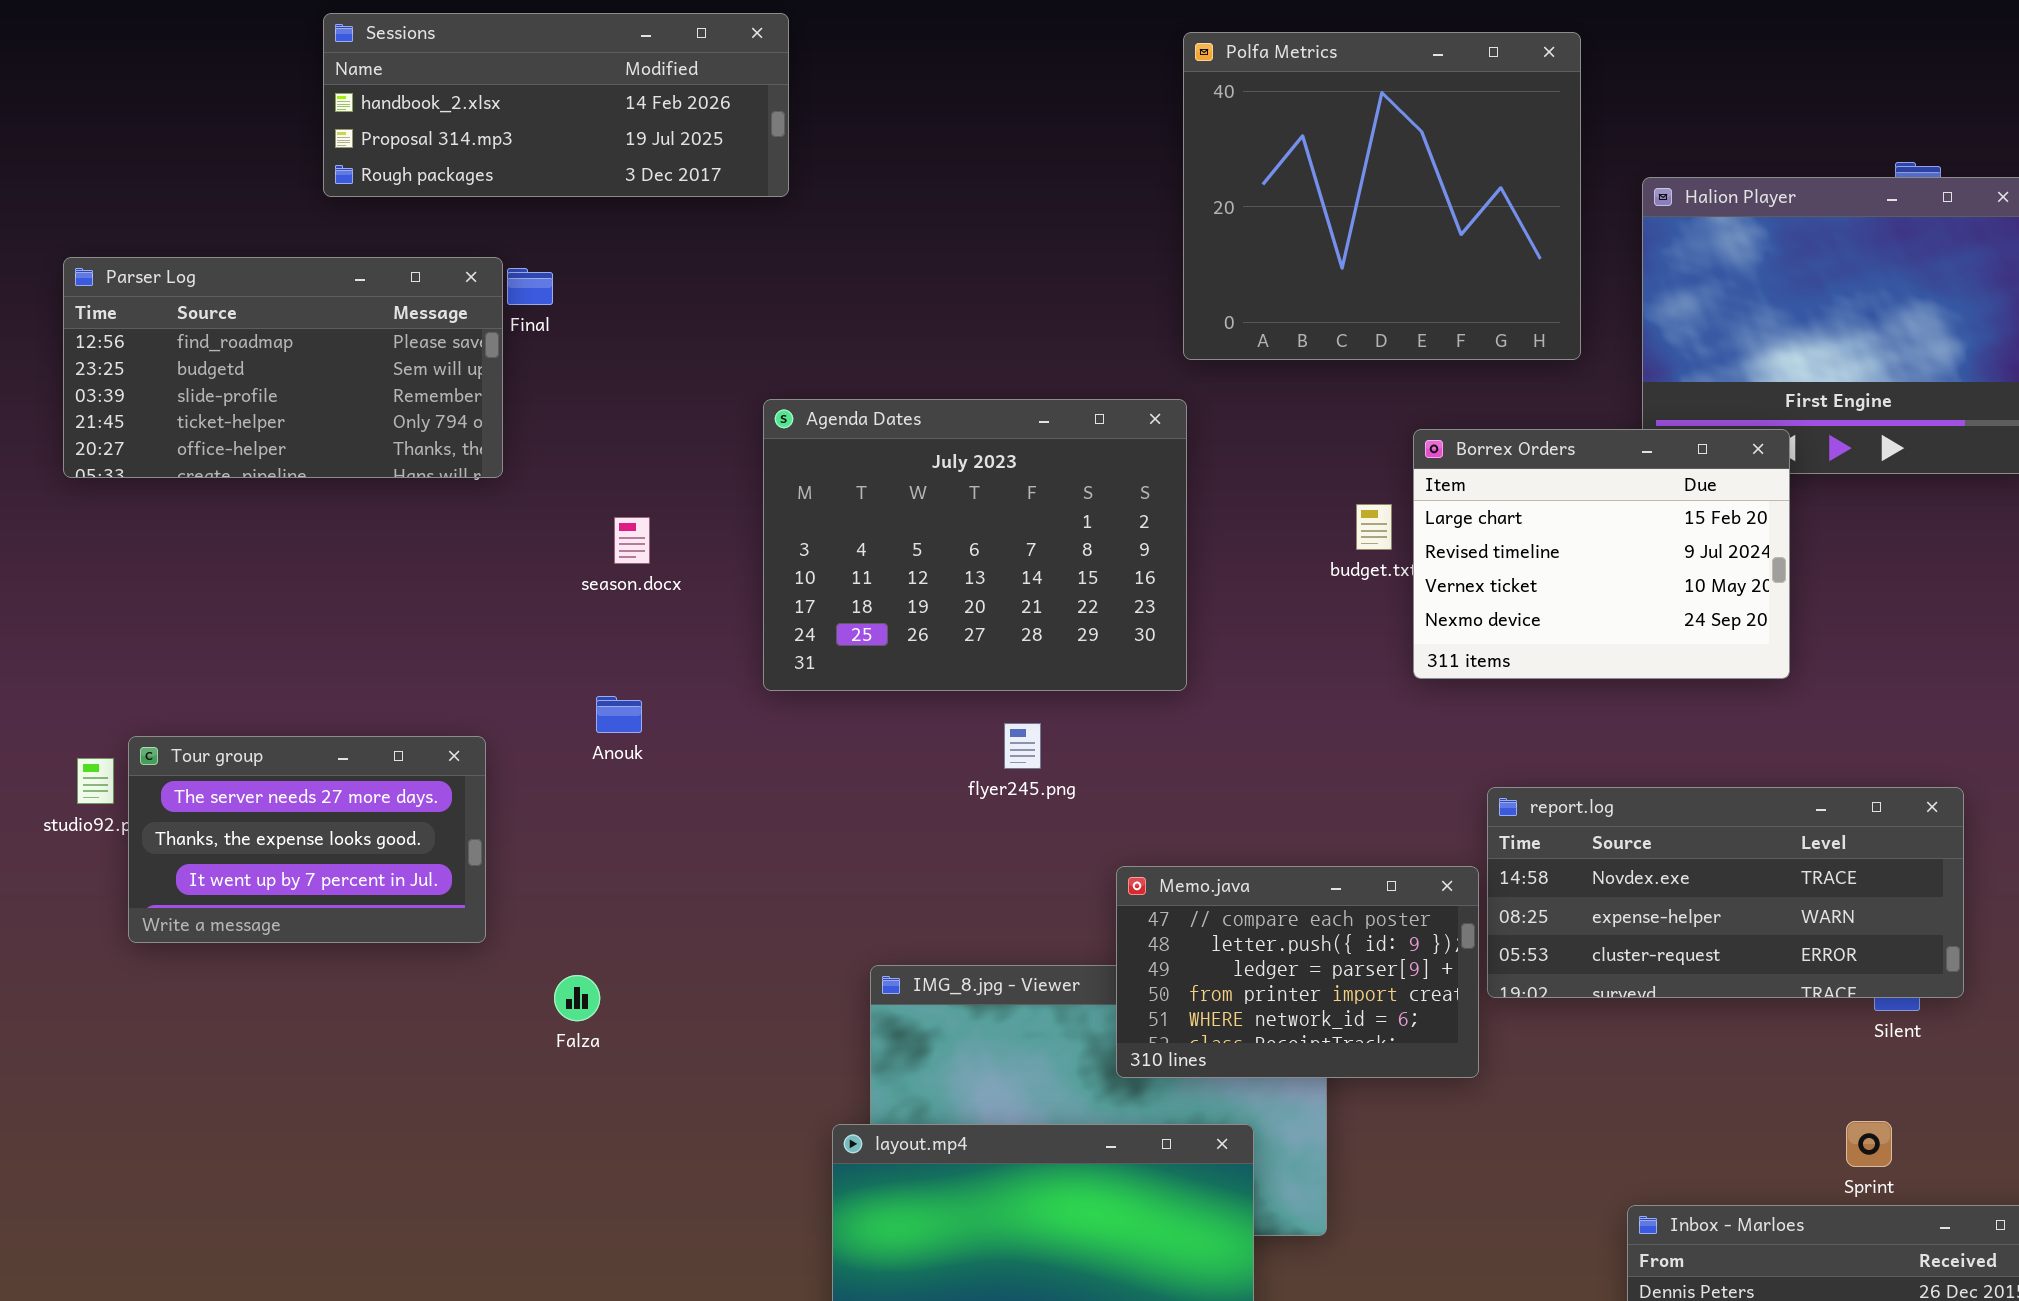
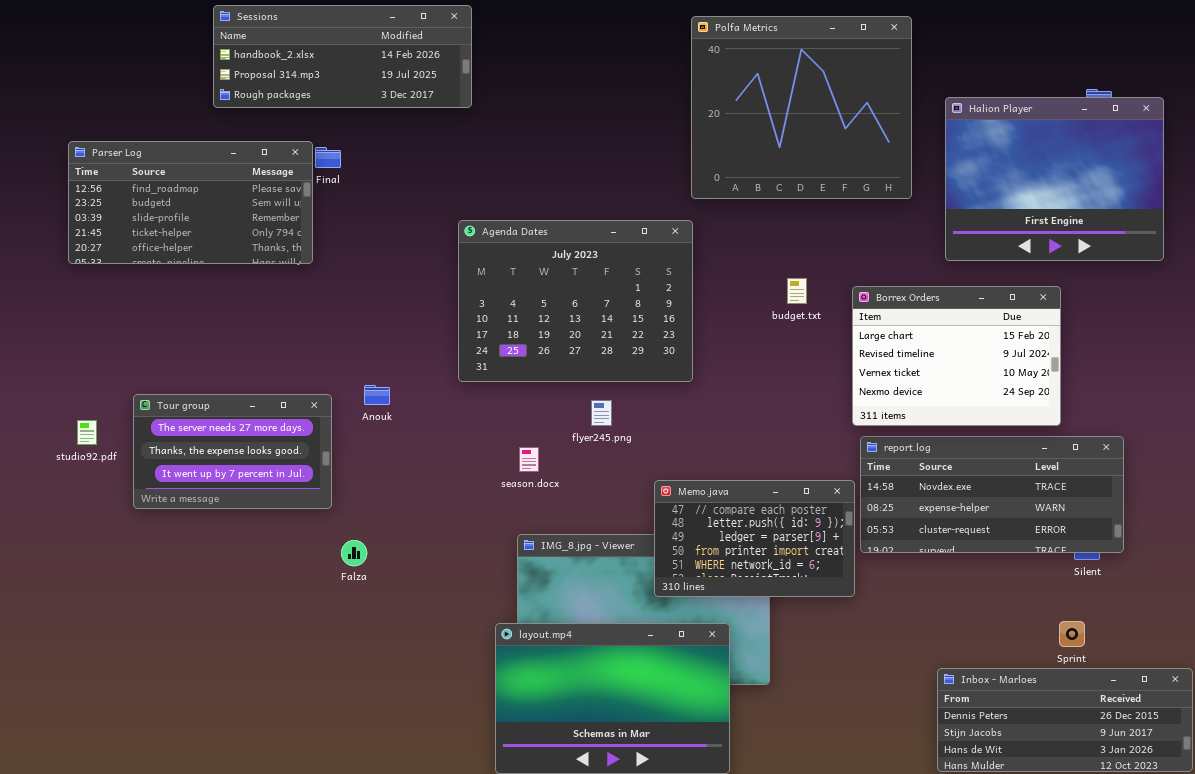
Borrex Orders: [1413,429,1790,679] -> [852,286,1061,426], moved
season.docx: [614,517,650,564] -> [519,447,539,472], moved
Tour group: [128,736,486,943] -> [133,394,332,509], moved

